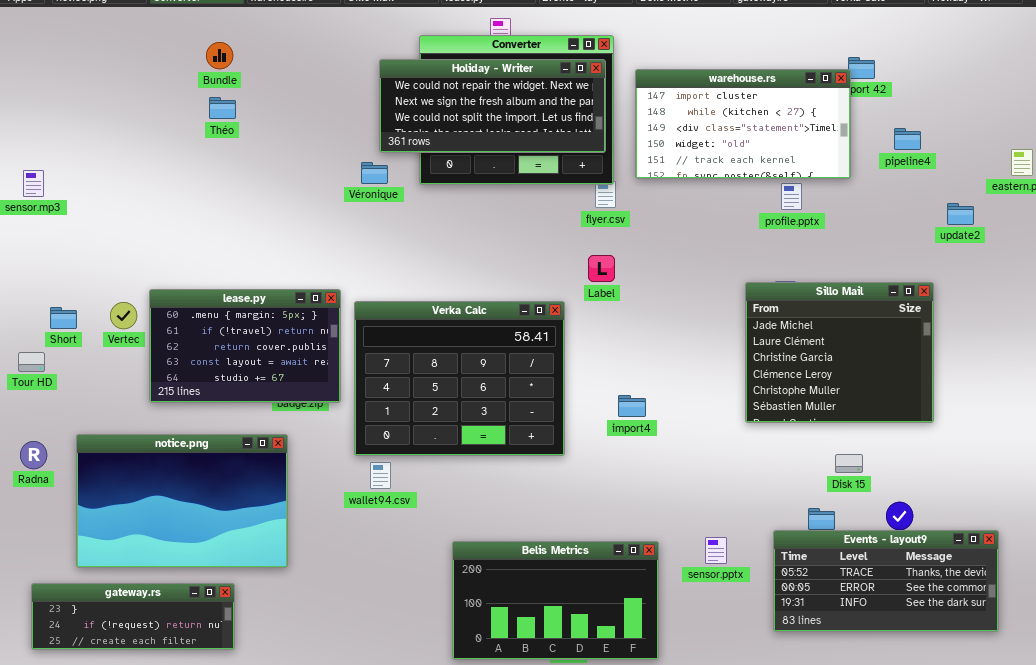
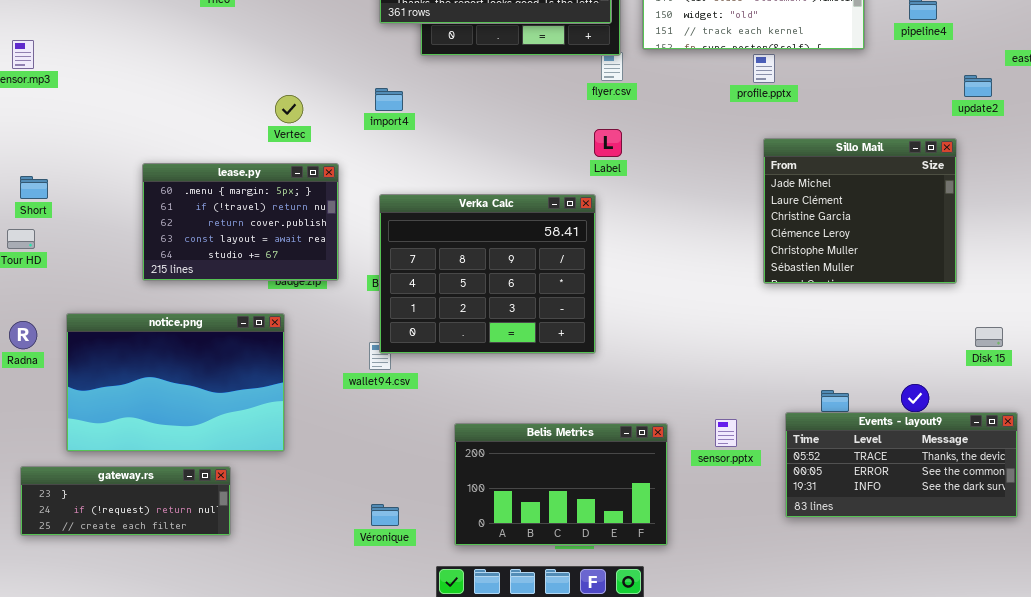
Véronique: [361,162,388,184] -> [371,504,399,526], moved
profile.pptx: [781,183,802,210] -> [753,54,775,83], moved
Sillo Mail: [745,282,934,423] -> [763,138,957,284], moved
Verka Calc: [354,301,565,456] -> [379,194,596,354], moved
Vertec: [110,302,137,329] -> [275,95,303,123], moved
Short: [50,307,77,329] -> [20,176,48,199], moved
import4: [618,395,646,417] -> [375,88,403,111], moved
Disk 15: [835,454,863,473] -> [975,327,1003,347], moved

